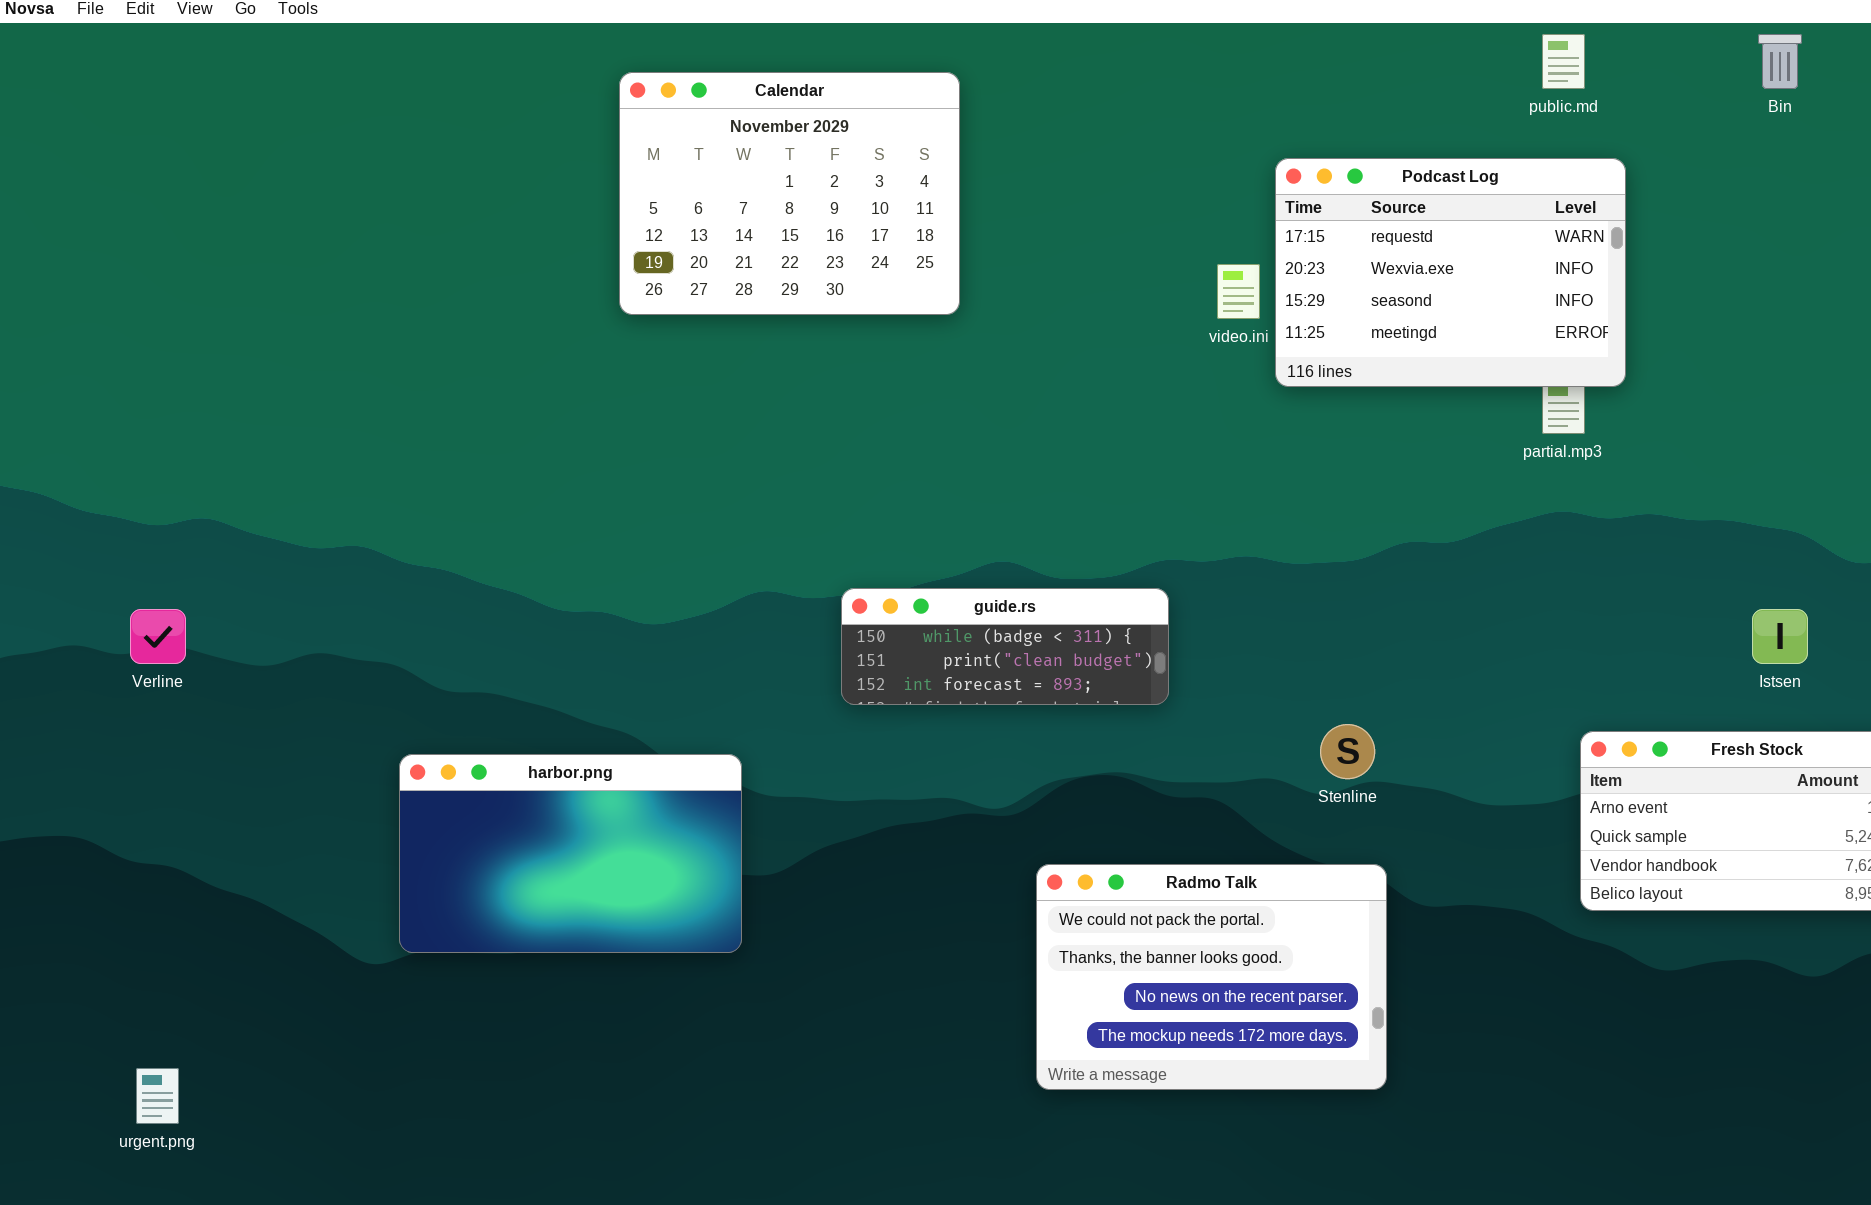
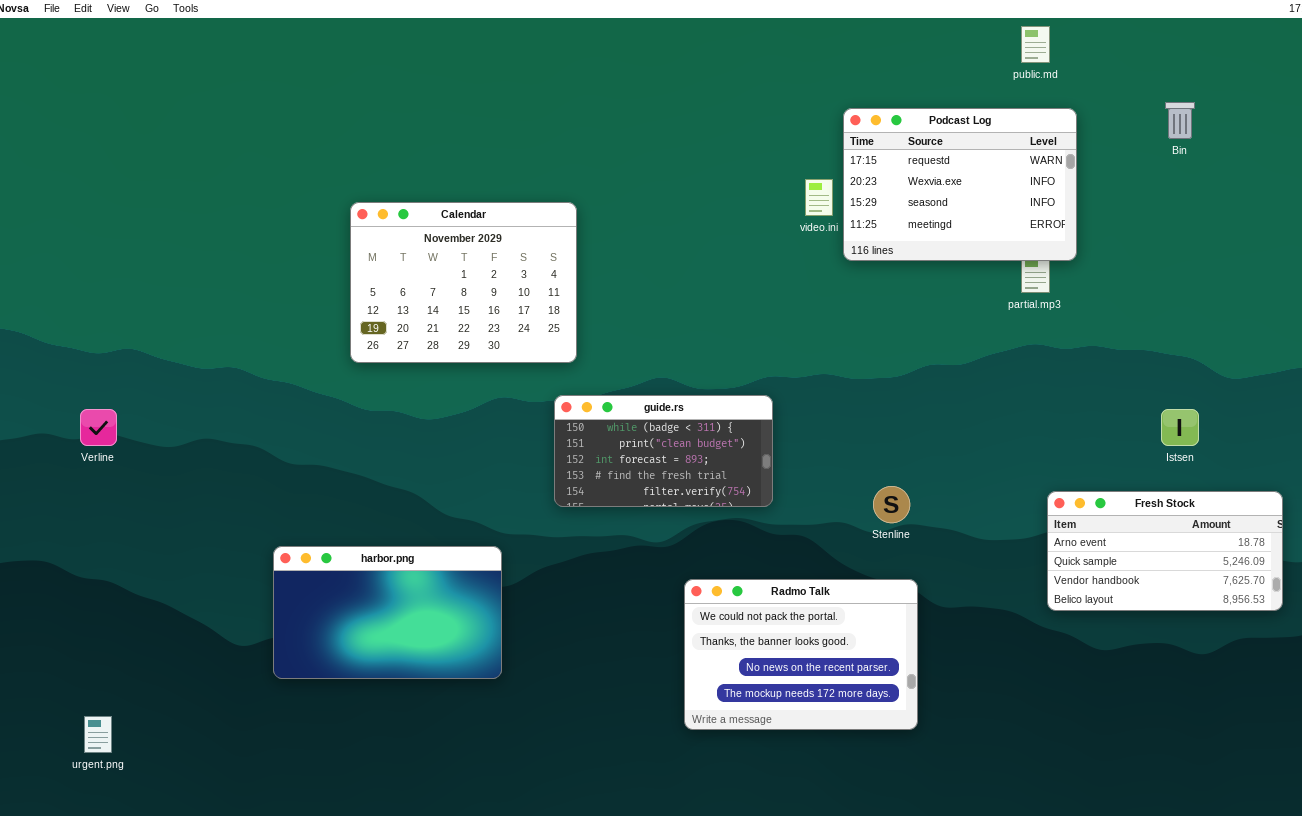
Bin: [1758,34,1802,89] -> [1165,102,1195,139], moved
Calendar: [619,72,960,315] -> [350,202,577,363], moved
guide.rs: [841,588,1169,705] -> [554,395,773,507], resized
harbor.png: [399,754,742,953] -> [273,546,502,679], moved

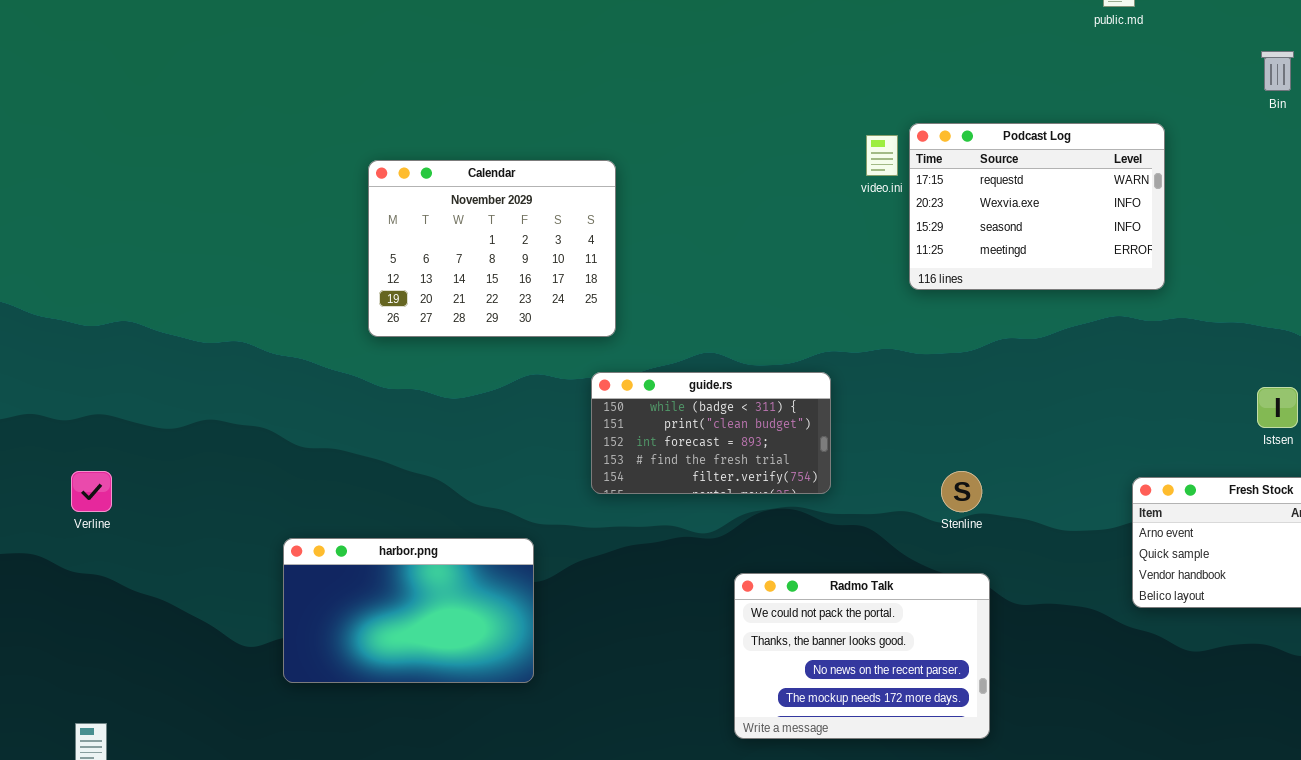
Podcast Log: [843,108,1077,261] -> [909,123,1165,290], moved
Verline: [80,409,117,446] -> [71,471,112,512], moved

